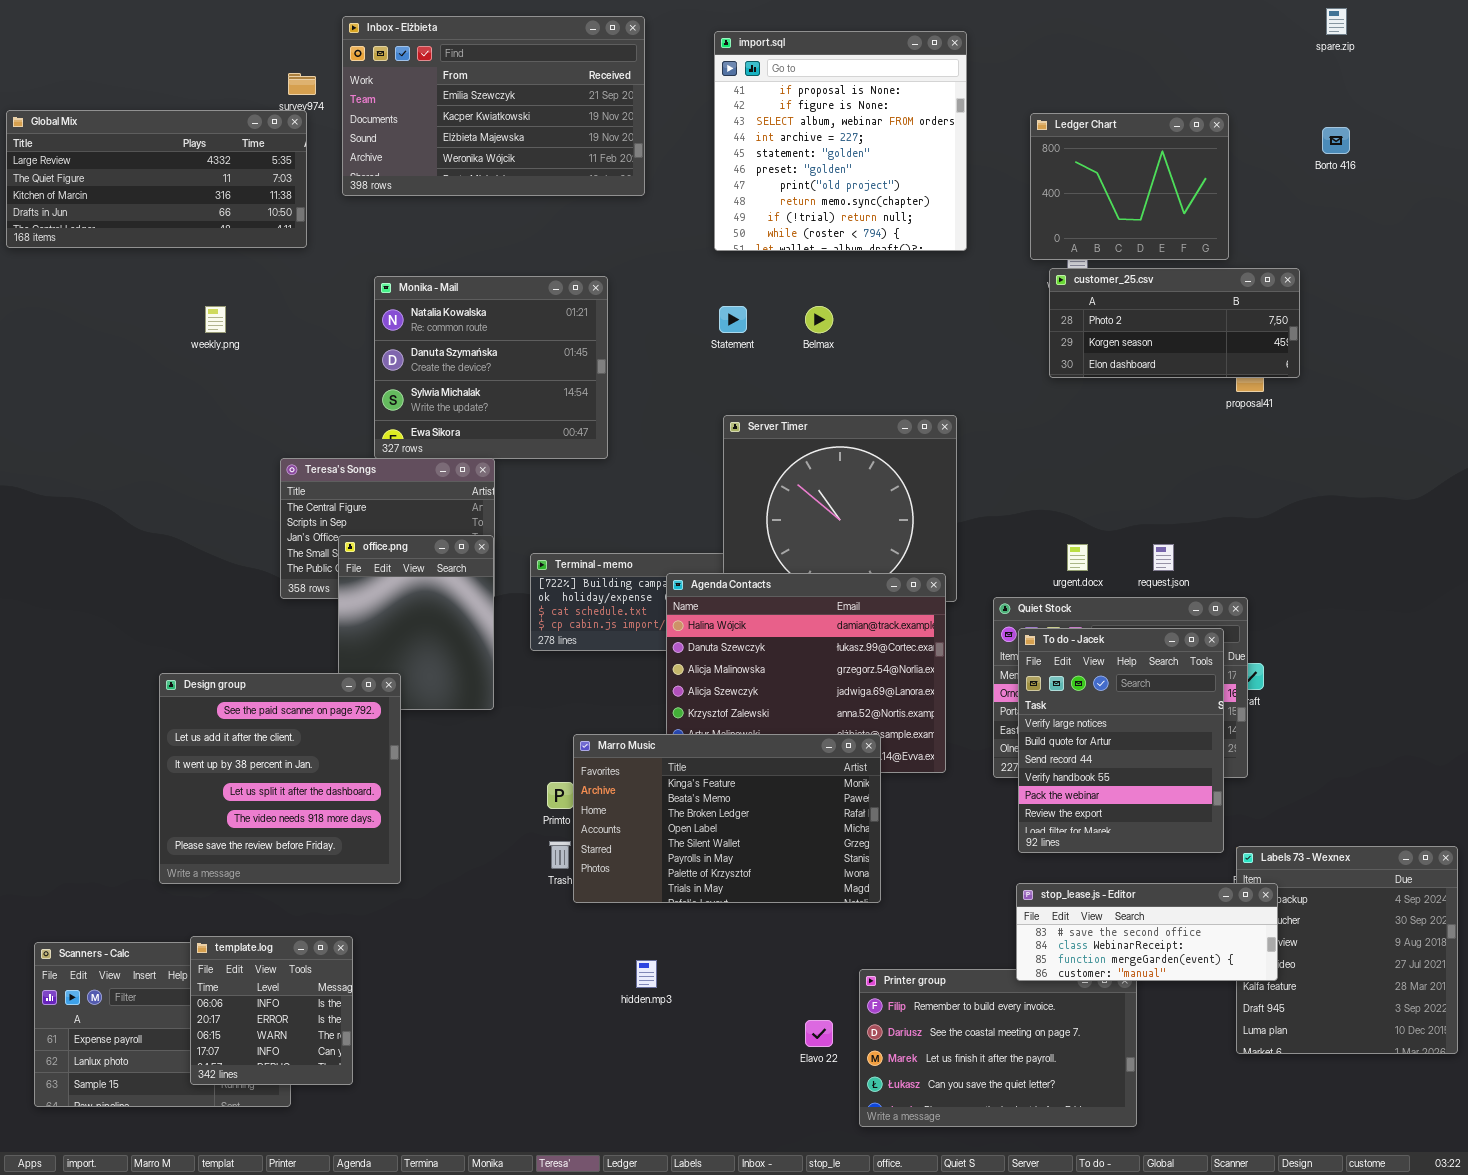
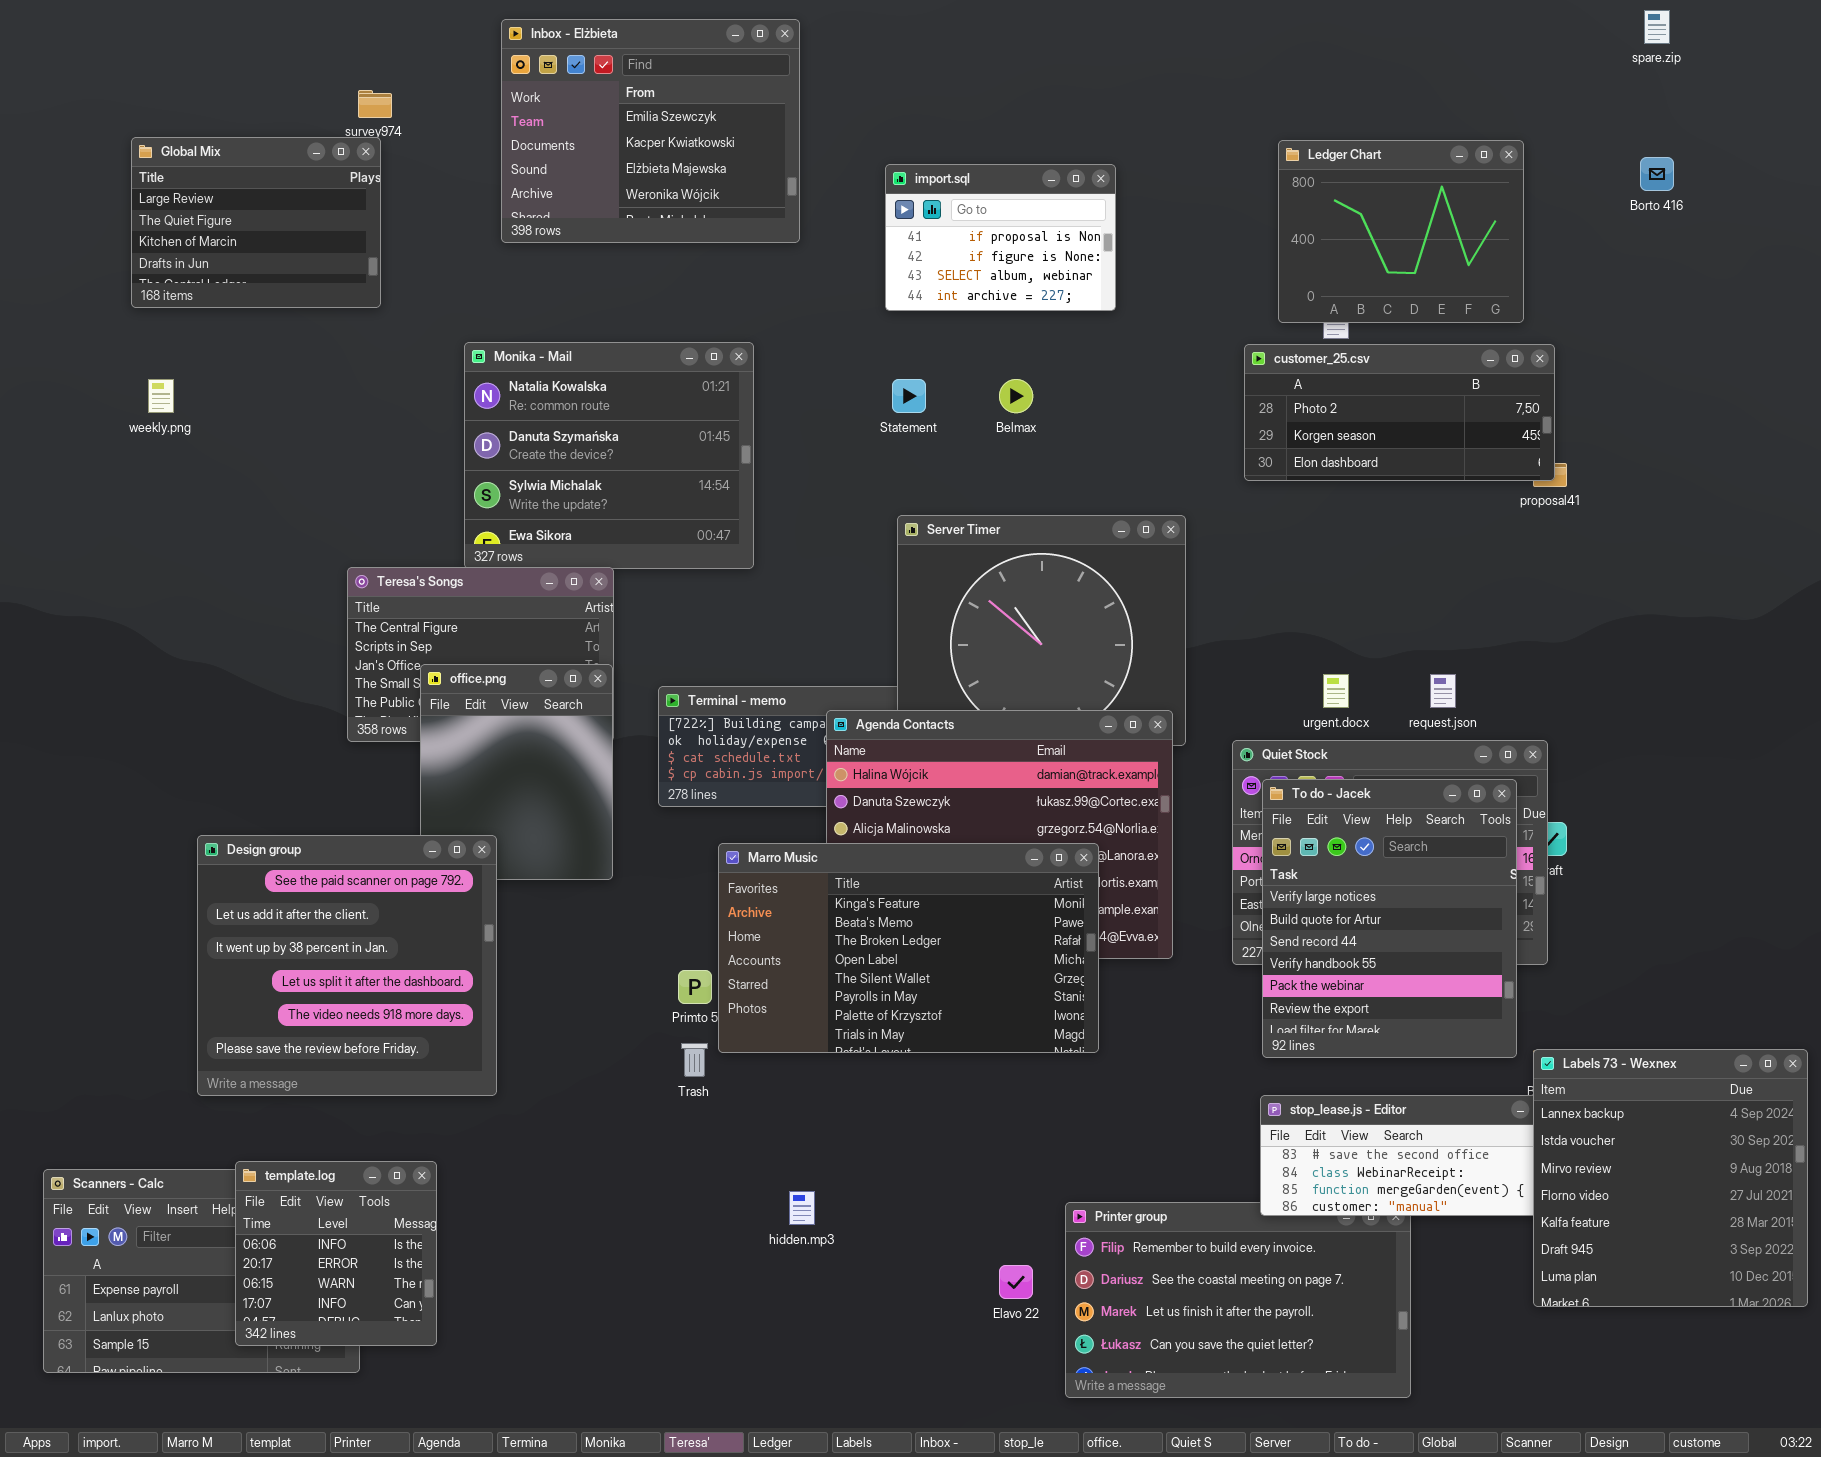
Inbox - Elżbieta: [342,16,645,196] -> [501,19,800,243], resized
import.sql: [714,31,967,251] -> [885,164,1116,311], resized
Global Mix: [6,110,307,248] -> [131,137,381,308], resized
customer_25.csv: [1049,268,1300,378] -> [1244,344,1555,481], moved
weekly.png: [205,306,226,333] -> [148,379,174,413], moved
Marro Music: [573,734,881,903] -> [718,843,1099,1053], moved
Labels 73 - Wexnex: [1236,846,1458,1054] -> [1533,1049,1808,1307], raised

